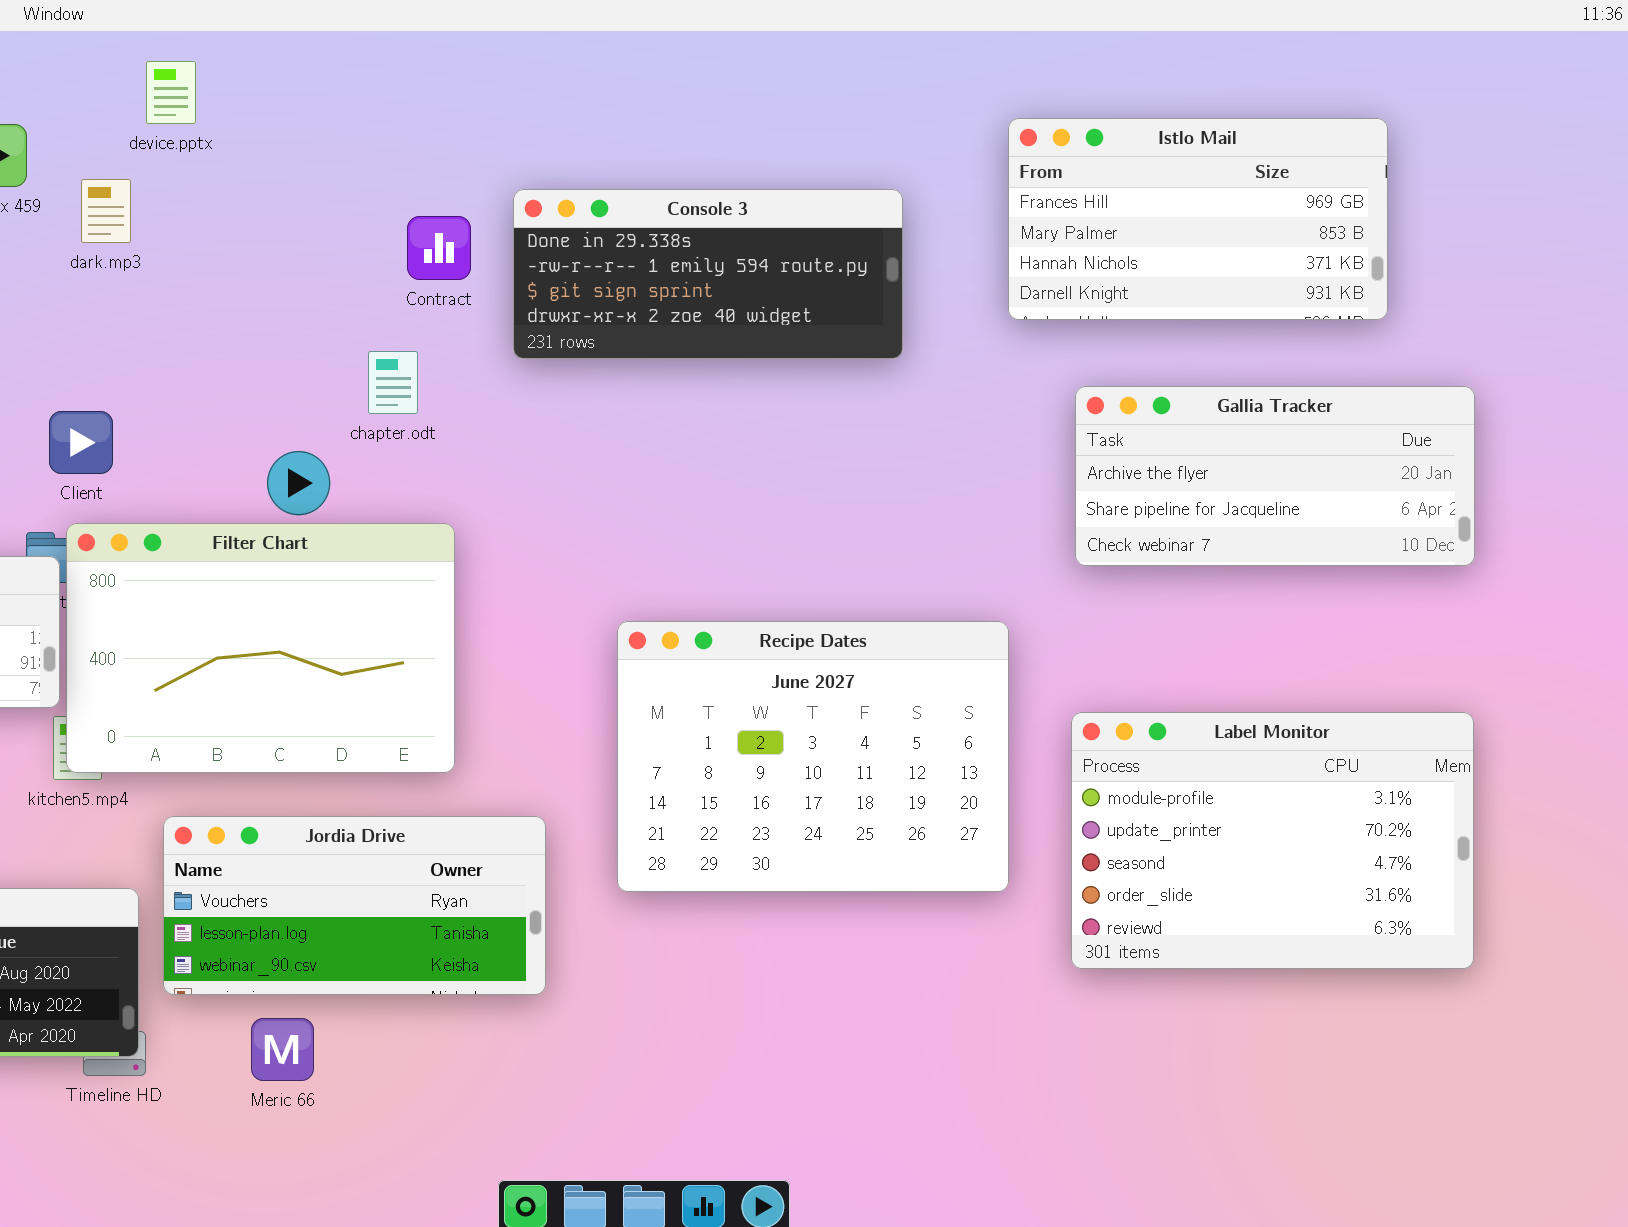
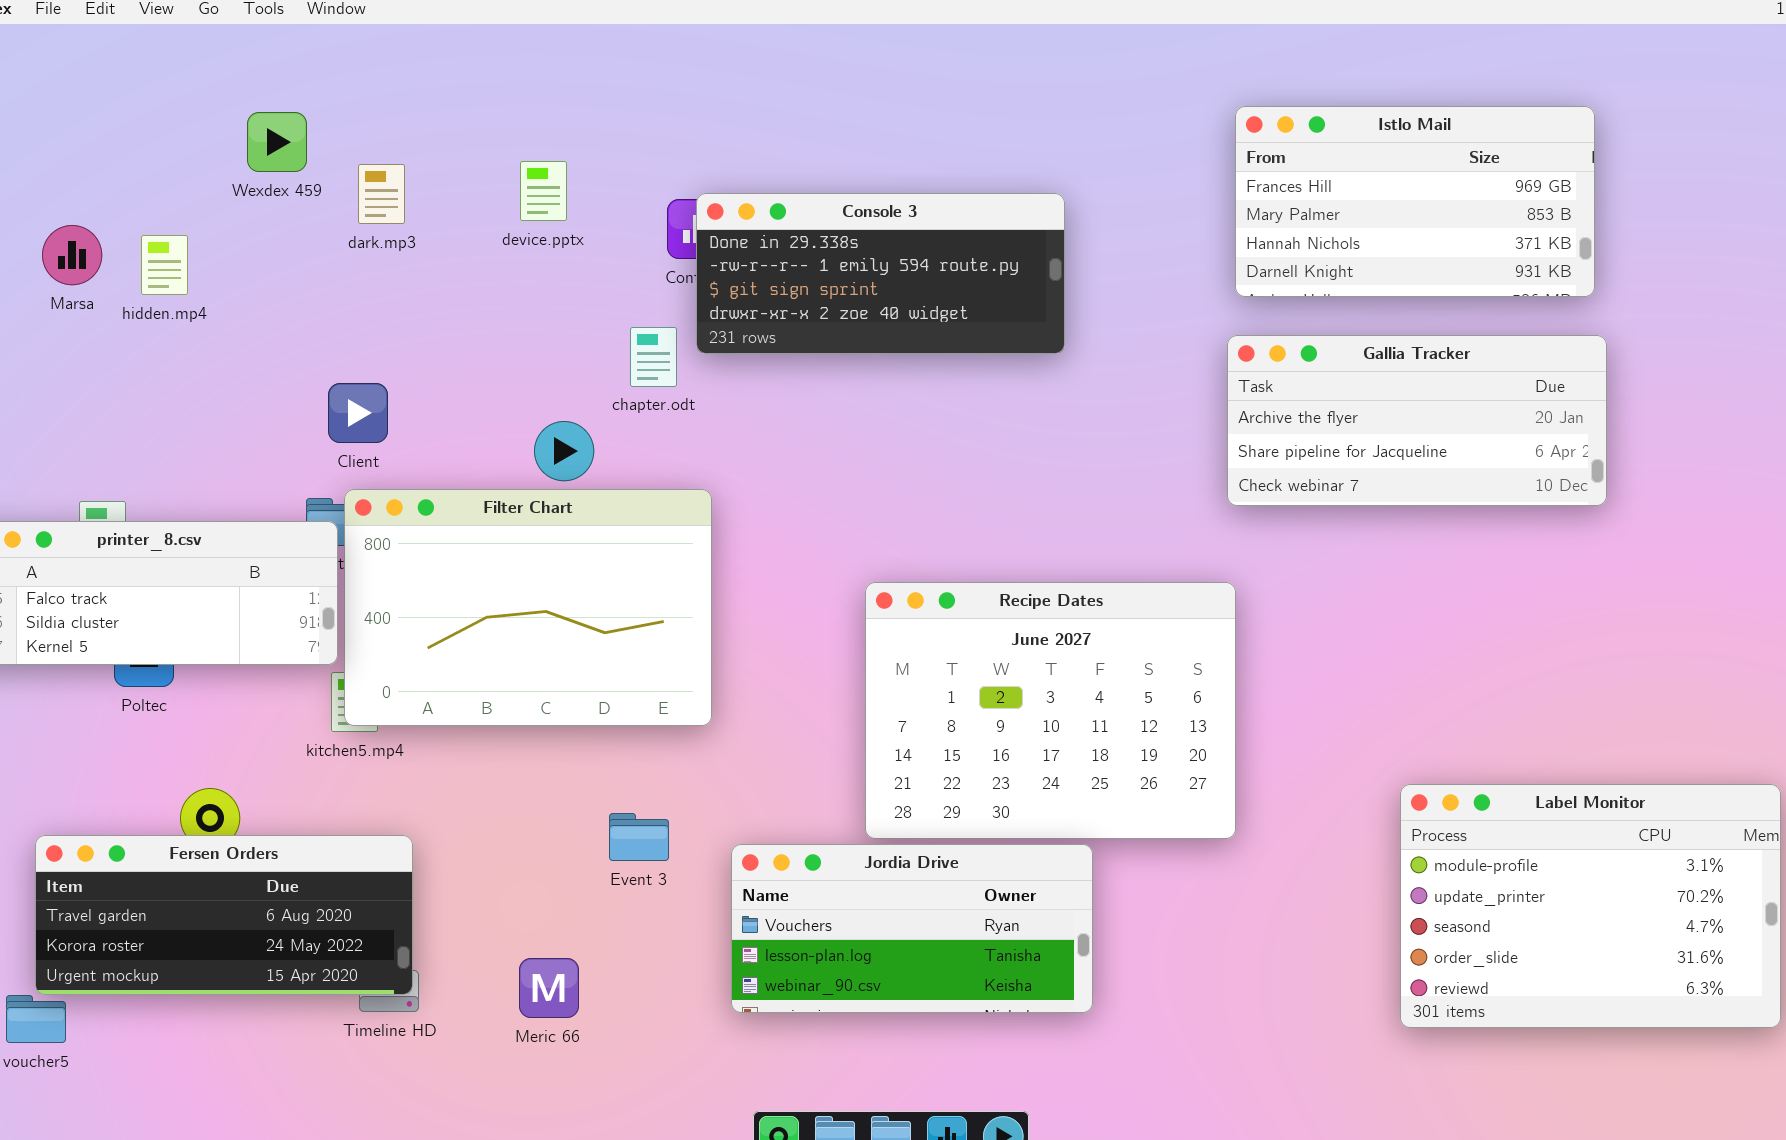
device.pptx: [146,61,196,124] -> [520,161,567,221], moved
Console 3: [513,189,903,359] -> [696,193,1065,354], moved
Gallia Tracker: [1075,386,1475,566] -> [1227,335,1607,506], moved
Label Monitor: [1071,712,1474,969] -> [1400,784,1781,1028], moved
Jordia Drive: [163,816,546,995] -> [731,844,1093,1013], moved

